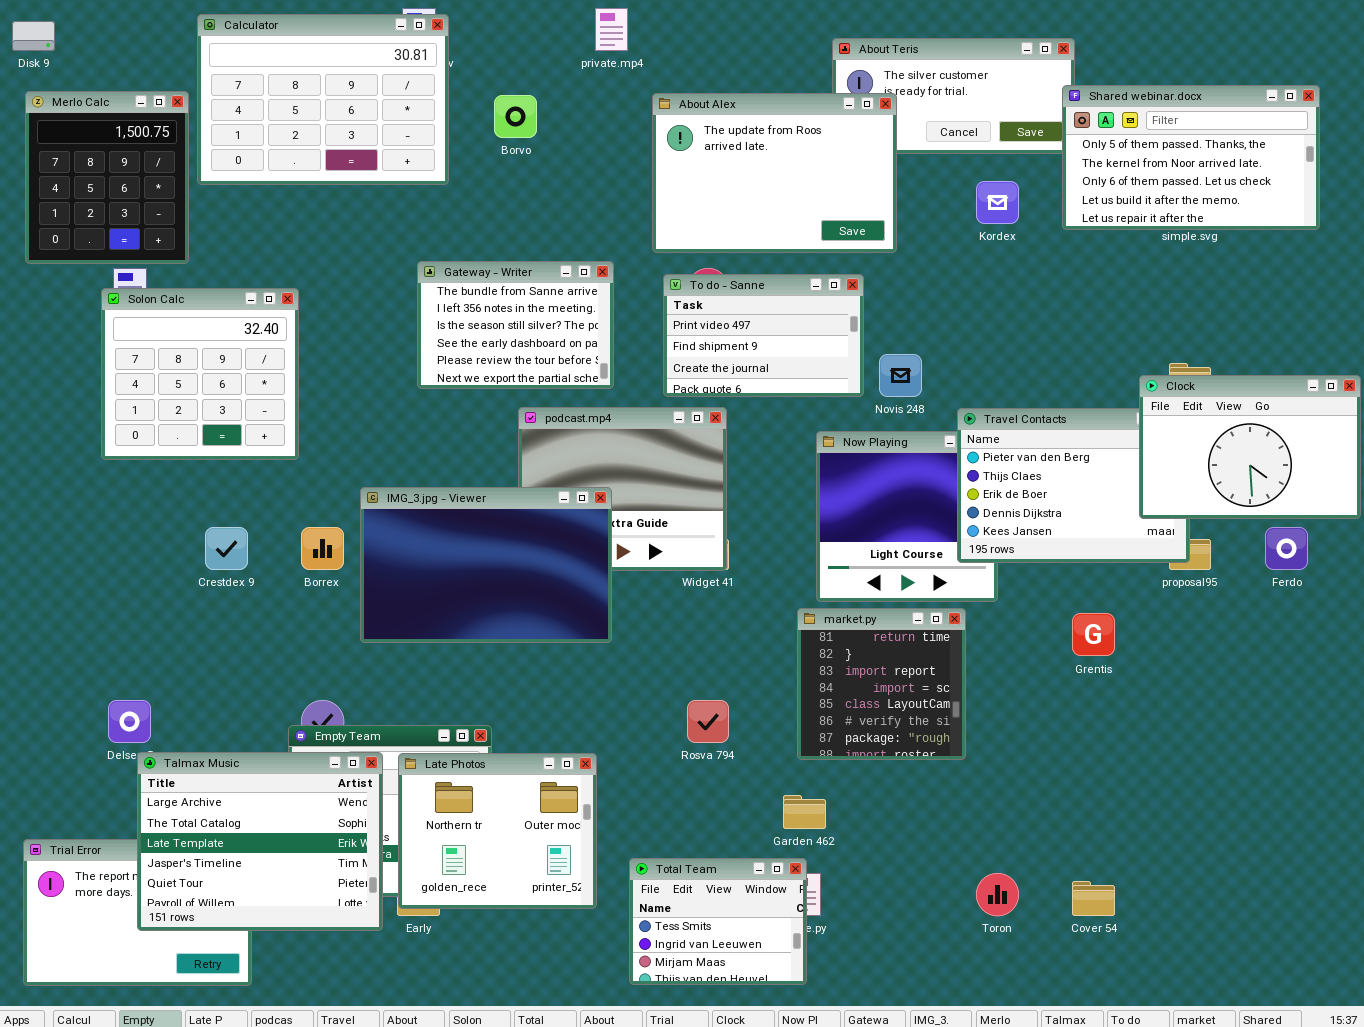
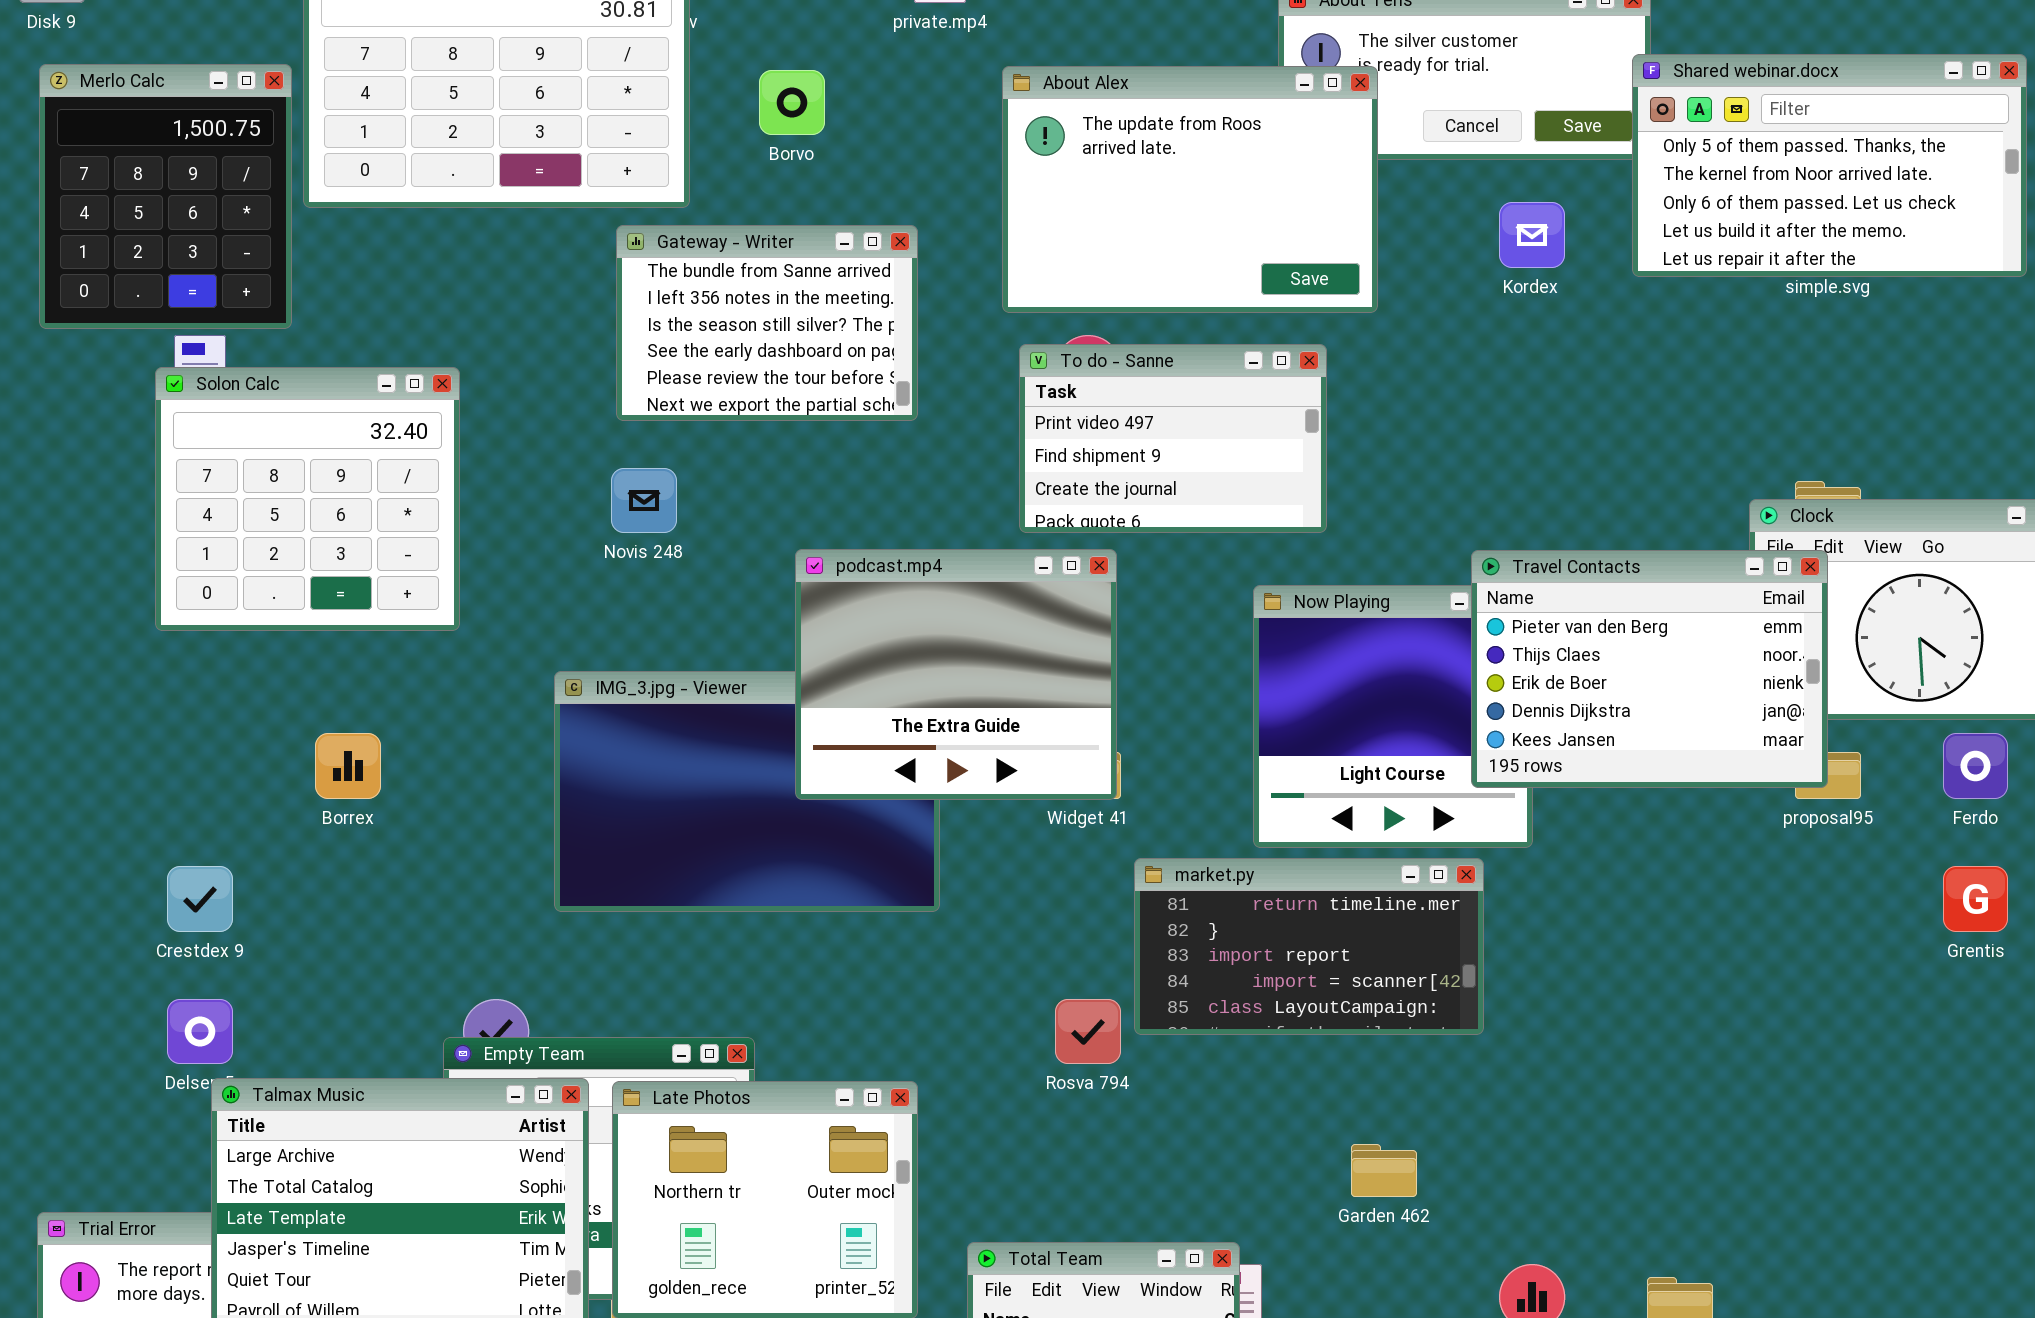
Gateway - Writer: [417,261,614,389] -> [616,225,918,421], moved
Novis 248: [879,354,922,397] -> [611,468,677,533], moved
podcast.mp4: [518,407,727,571] -> [795,549,1117,800], raised
Travel Contacts: [957,408,1190,563] -> [1471,550,1828,788], raised
Crestdex 9: [205,527,248,570] -> [167,866,233,932], moved
Borrex: [301,527,344,570] -> [315,733,381,799], moved
market.py: [797,608,966,760] -> [1134,858,1484,1035], resized
Grentis: [1072,613,1115,656] -> [1943,866,2008,932], moved
Garden 462: [783,795,826,829] -> [1351,1144,1417,1197], moved

